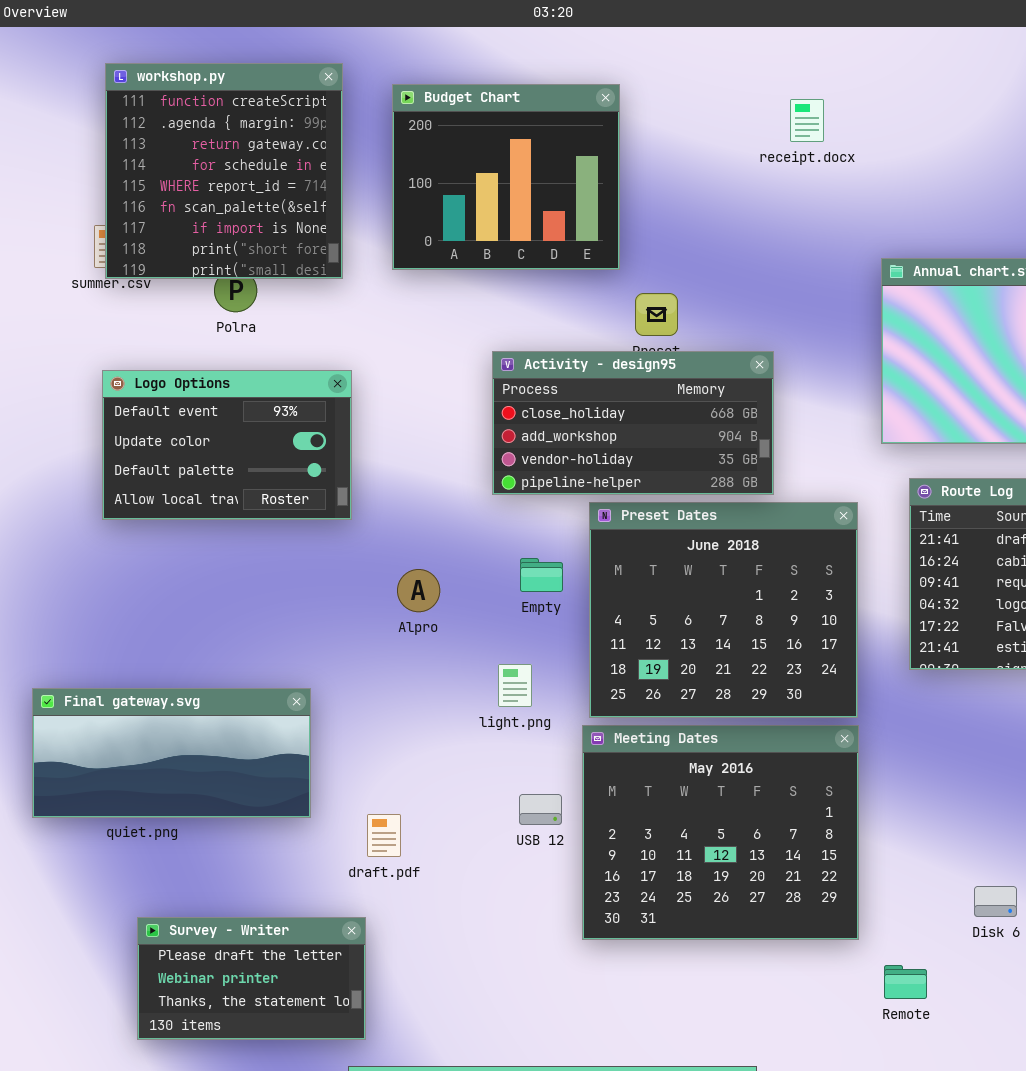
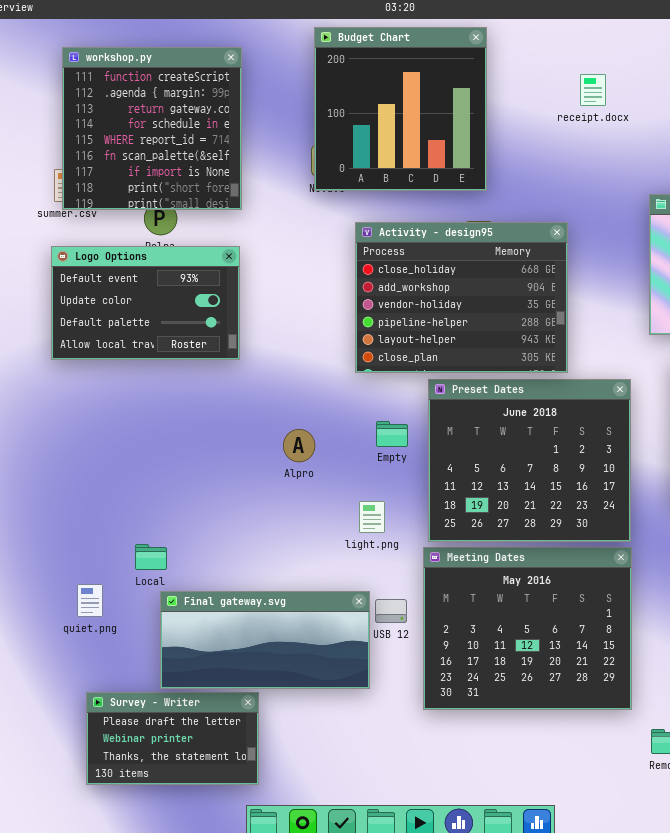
Budget Chart: [392,84,620,270] -> [314,27,487,191], moved, resized
Activity - design95: [492,351,774,495] -> [355,222,568,373], resized
Logo Options: [102,370,352,520] -> [51,246,240,360], moved
Final gateway.svg: [32,688,311,818] -> [160,591,370,689], moved

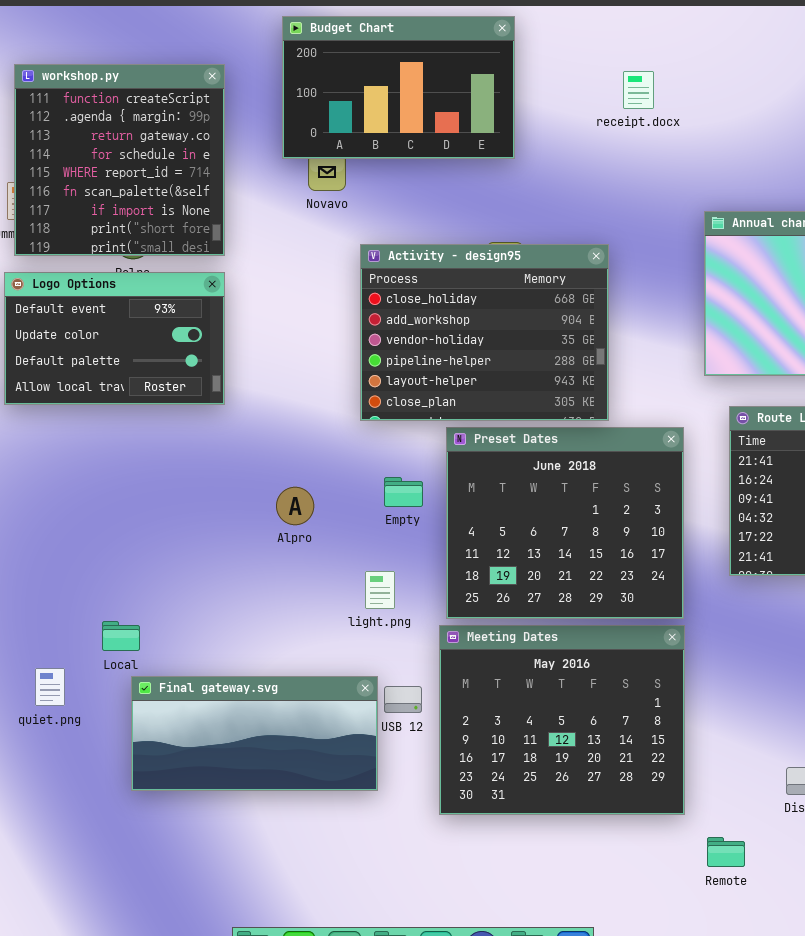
Budget Chart: [314,27,487,191] -> [282,16,515,159], resized
workshop.py: [62,47,242,210] -> [14,64,225,256], moved
Survey - Writer: [86,692,259,785] -> none, closed

